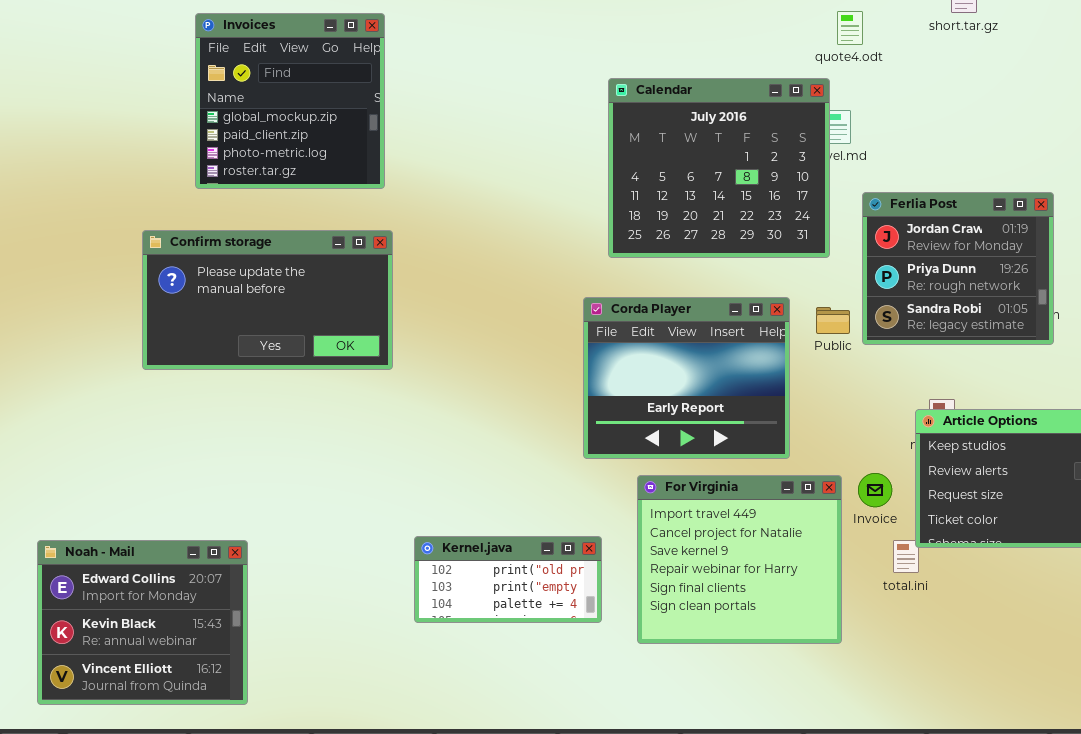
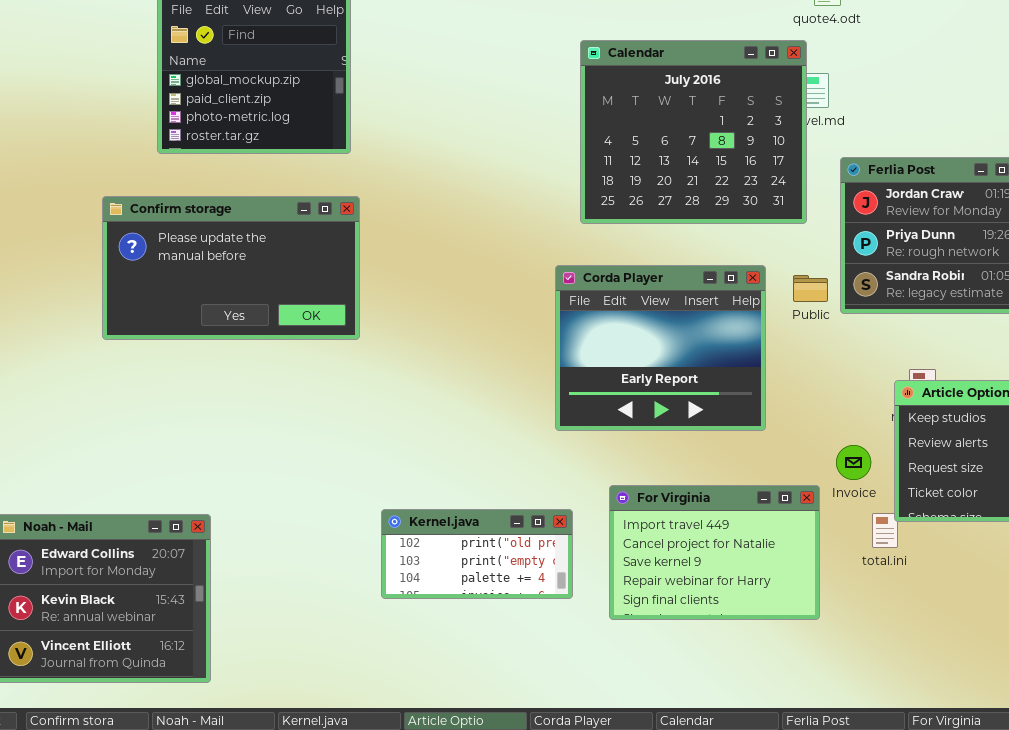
For Virginia: [637,475,842,644] -> [609,485,820,620], resized

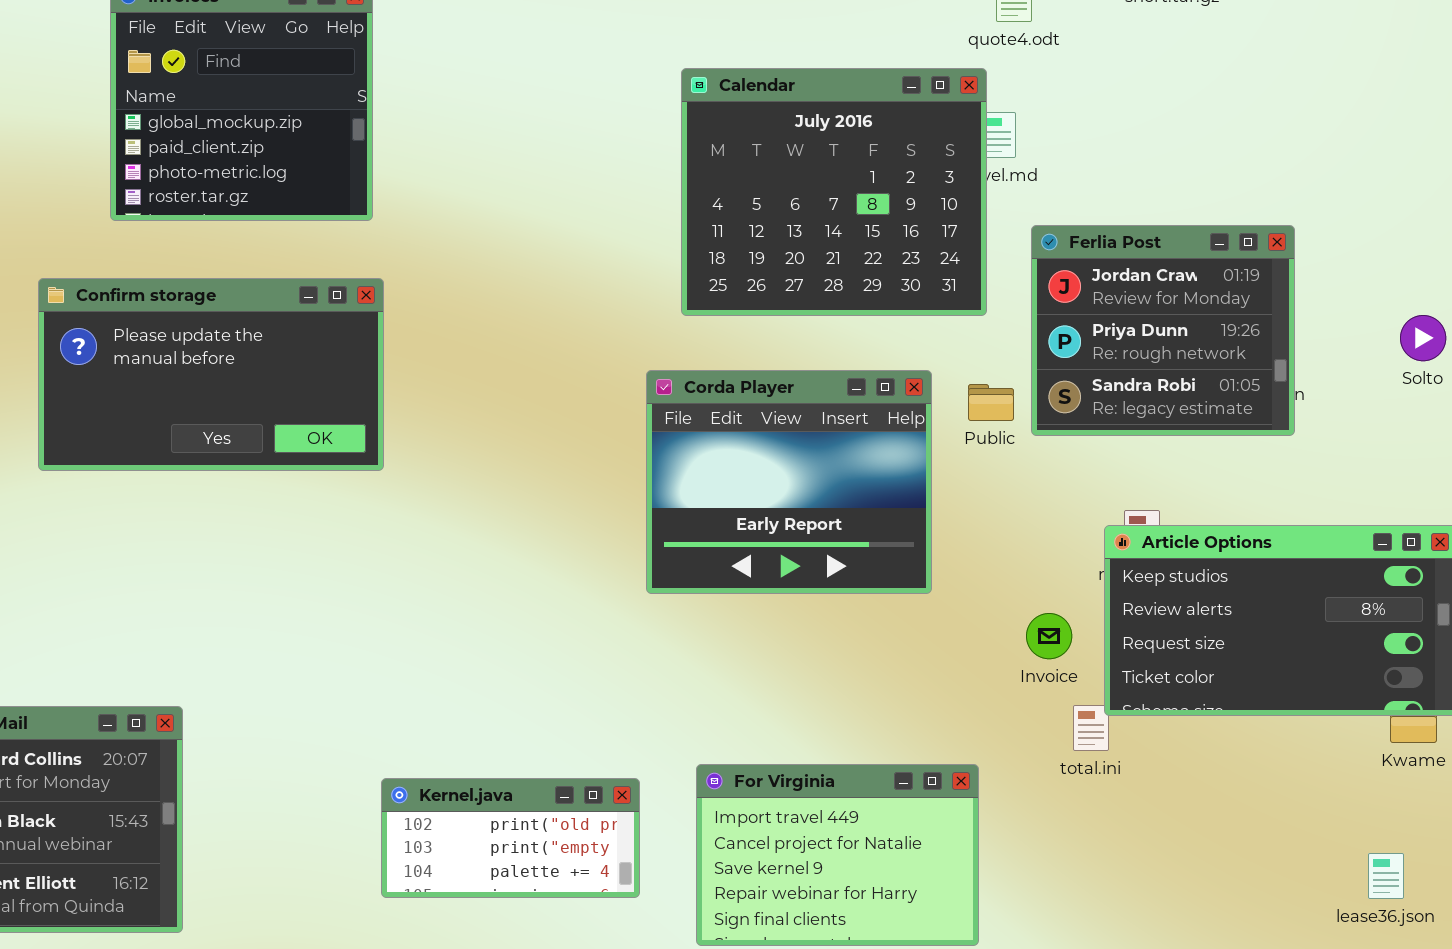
For Virginia: [609,485,820,620] -> [696,764,979,946], moved
Kernel.java: [381,509,573,599] -> [381,778,640,898], moved

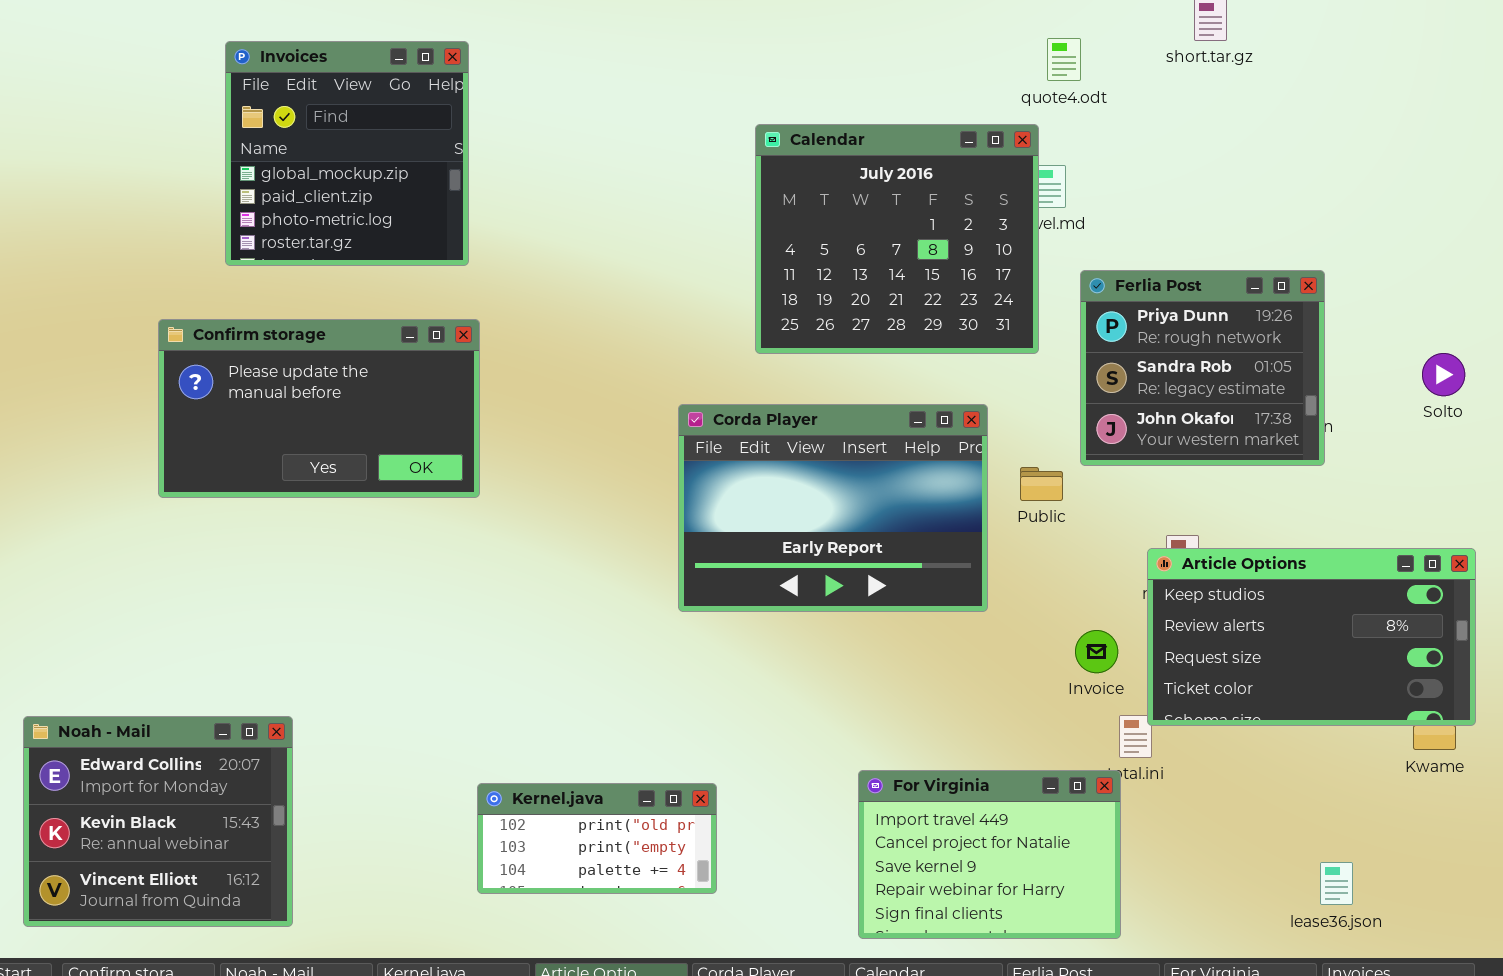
Ferlia Post: [1031,225,1295,436] -> [1080,270,1325,466], scrolled down 1 row
Corda Player: [646,370,932,594] -> [678,404,988,612], resized
Public: [968,384,1014,421] -> [1020,467,1063,501], moved
For Virginia: [696,764,979,946] -> [858,770,1121,939], moved
lease36.json: [1368,853,1404,899] -> [1320,862,1353,905], moved

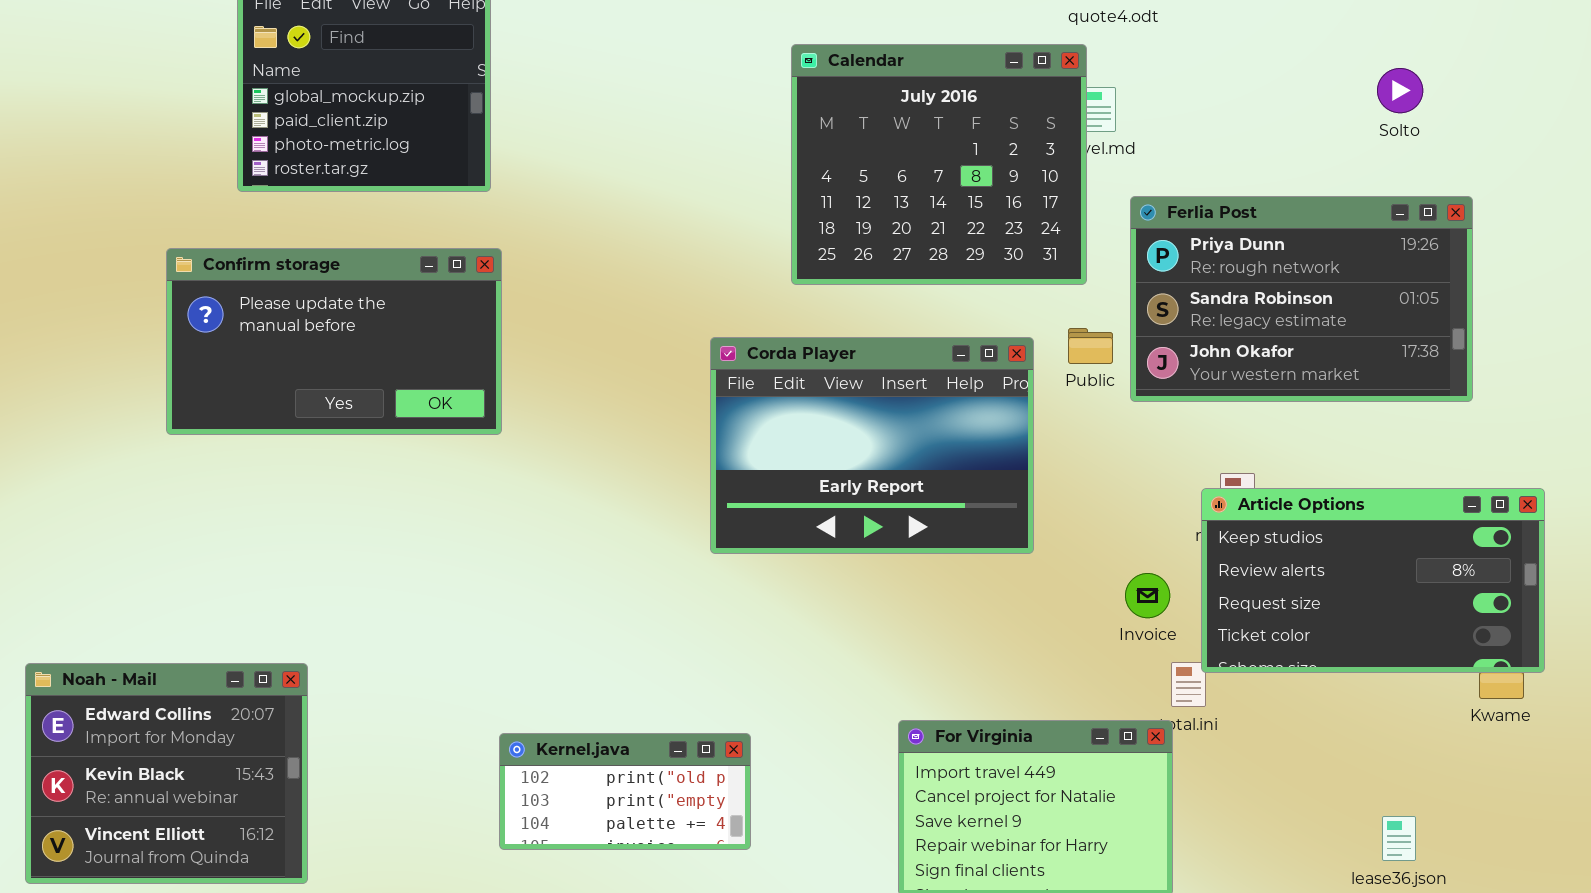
Ferlia Post: [1080,270,1325,466] -> [1130,196,1473,402], resized
Solto: [1422,353,1465,396] -> [1377,68,1423,113], moved
Public: [1020,467,1063,501] -> [1068,328,1113,364], moved

